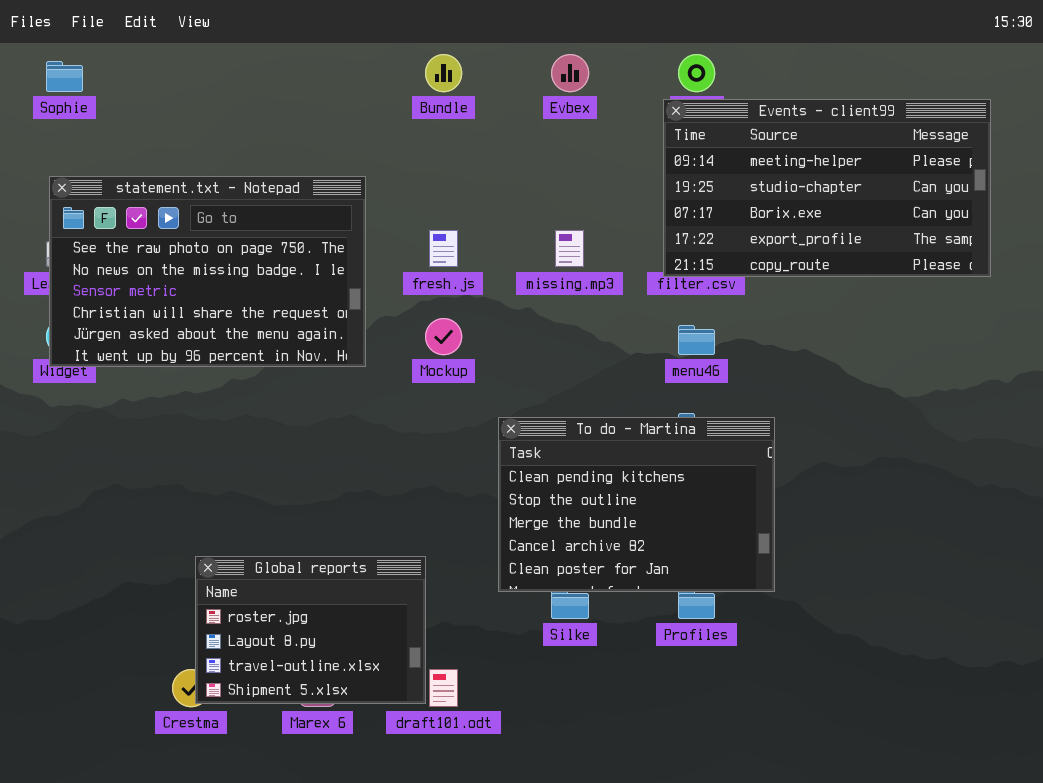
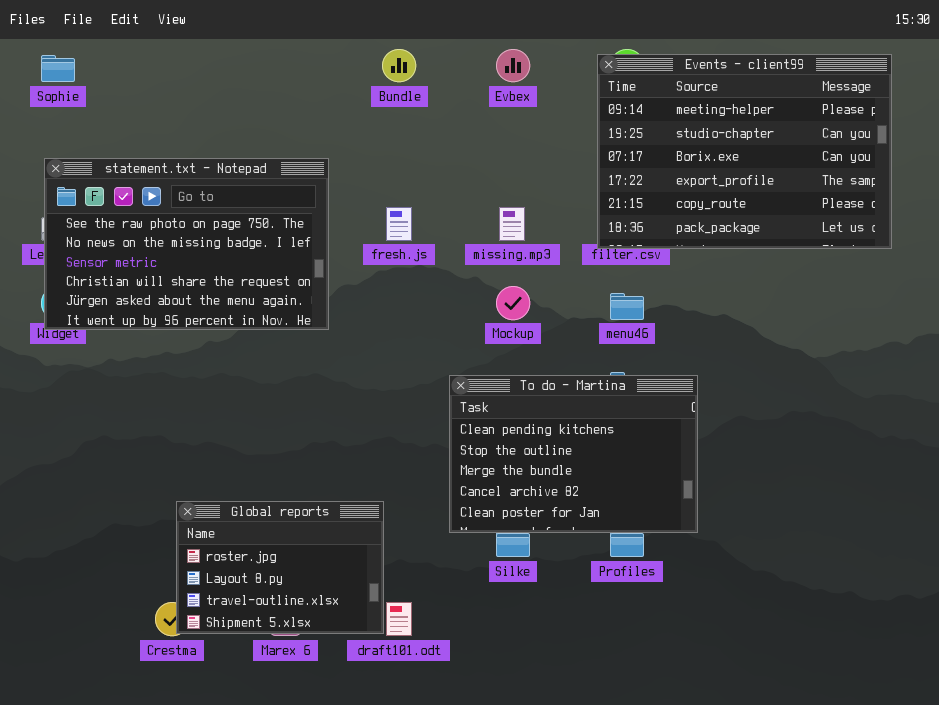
Events - client99: [663,99,991,277] -> [597,54,892,249], resized
Mockup: [425,318,462,355] -> [496,286,530,320], moved

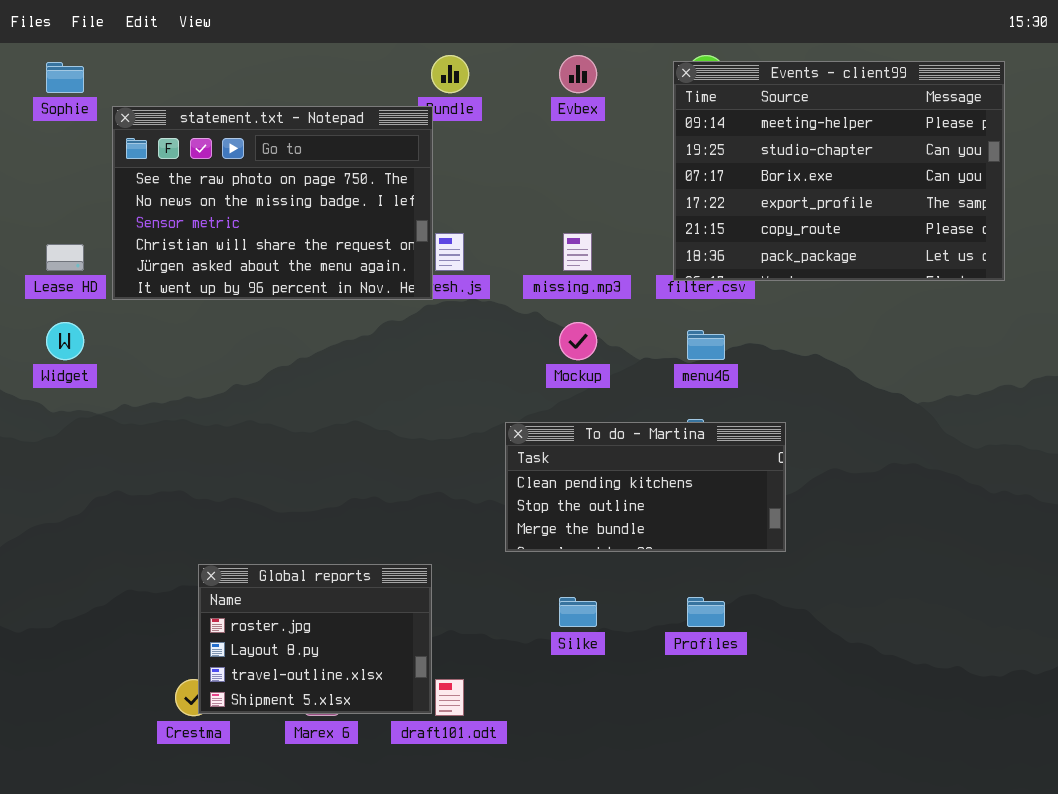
statement.txt - Notepad: [44,158,329,330] -> [112,106,433,300], moved
To do - Martina: [449,375,698,533] -> [505,422,786,552], resized

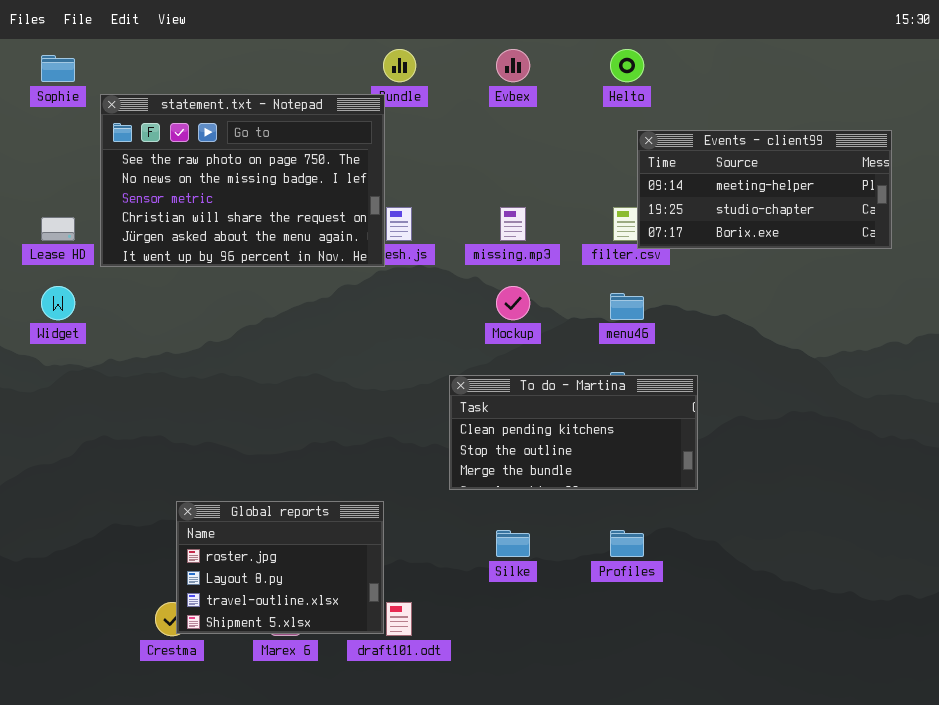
Events - client99: [673,61,1005,281] -> [637,130,892,249], resized

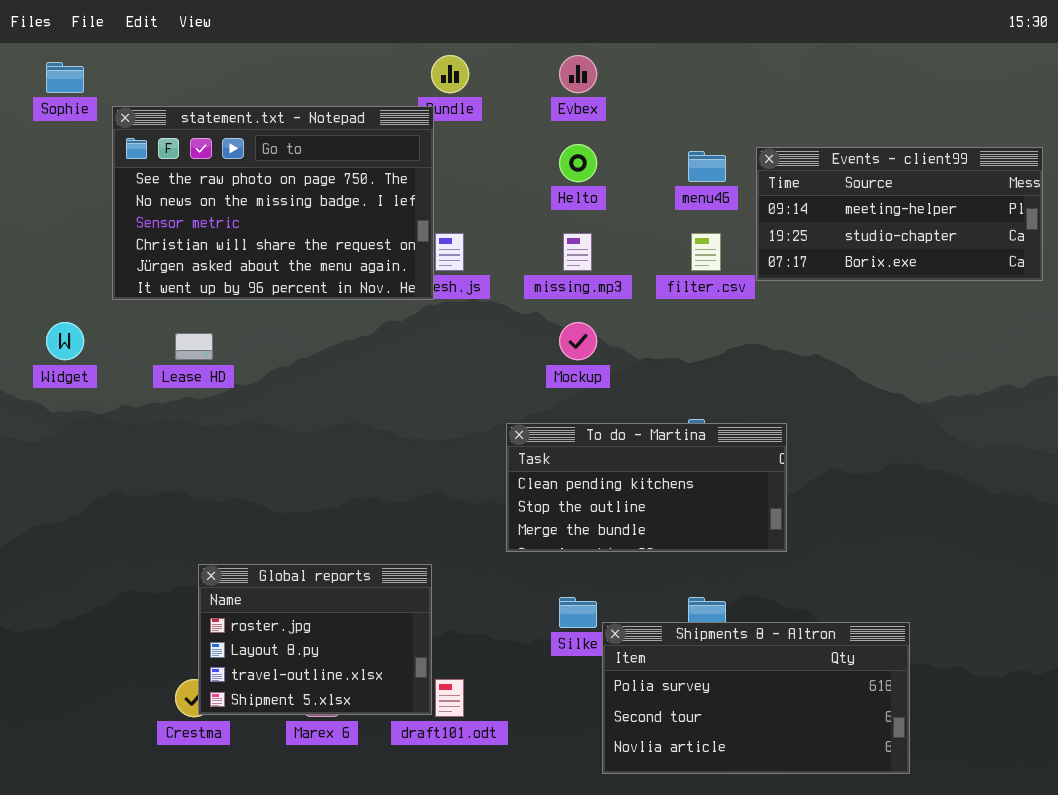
Helto: [610,49,644,82] -> [559,144,597,182], moved
Events - client99: [637,130,892,249] -> [756,147,1043,281], moved
Lease HD: [41,217,75,241] -> [175,333,213,360], moved
menu46: [610,293,644,320] -> [688,151,726,182], moved
Shipments 8 - Altron: none -> [602,622,910,774], opened

